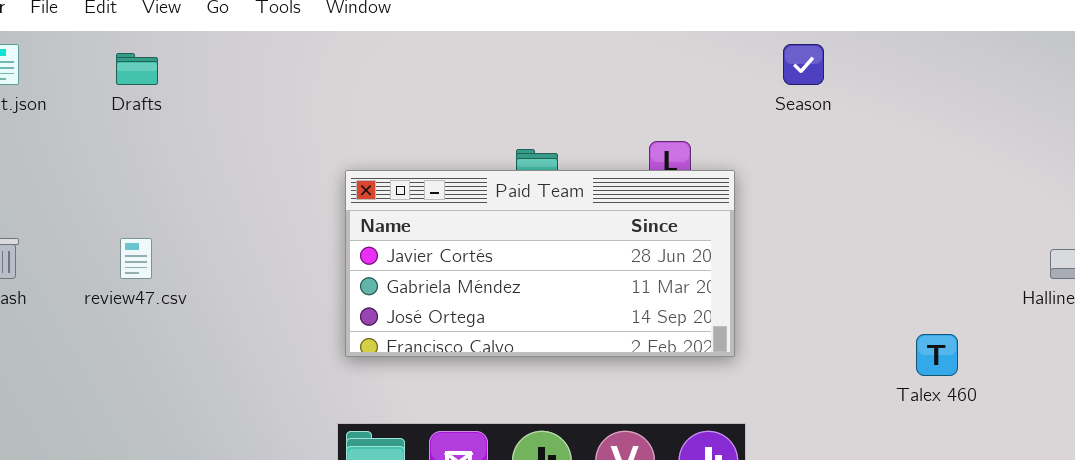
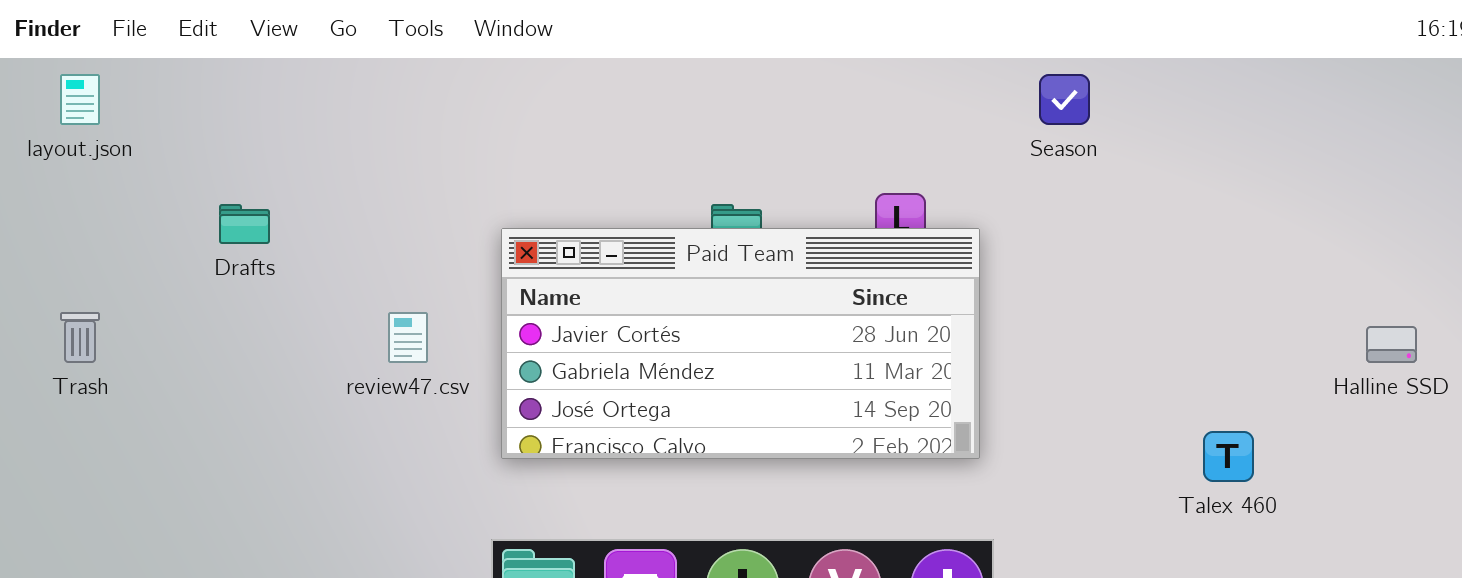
Drafts: [116,53,158,85] -> [219,204,270,244], moved
review47.csv: [120,238,152,279] -> [388,312,428,363], moved

